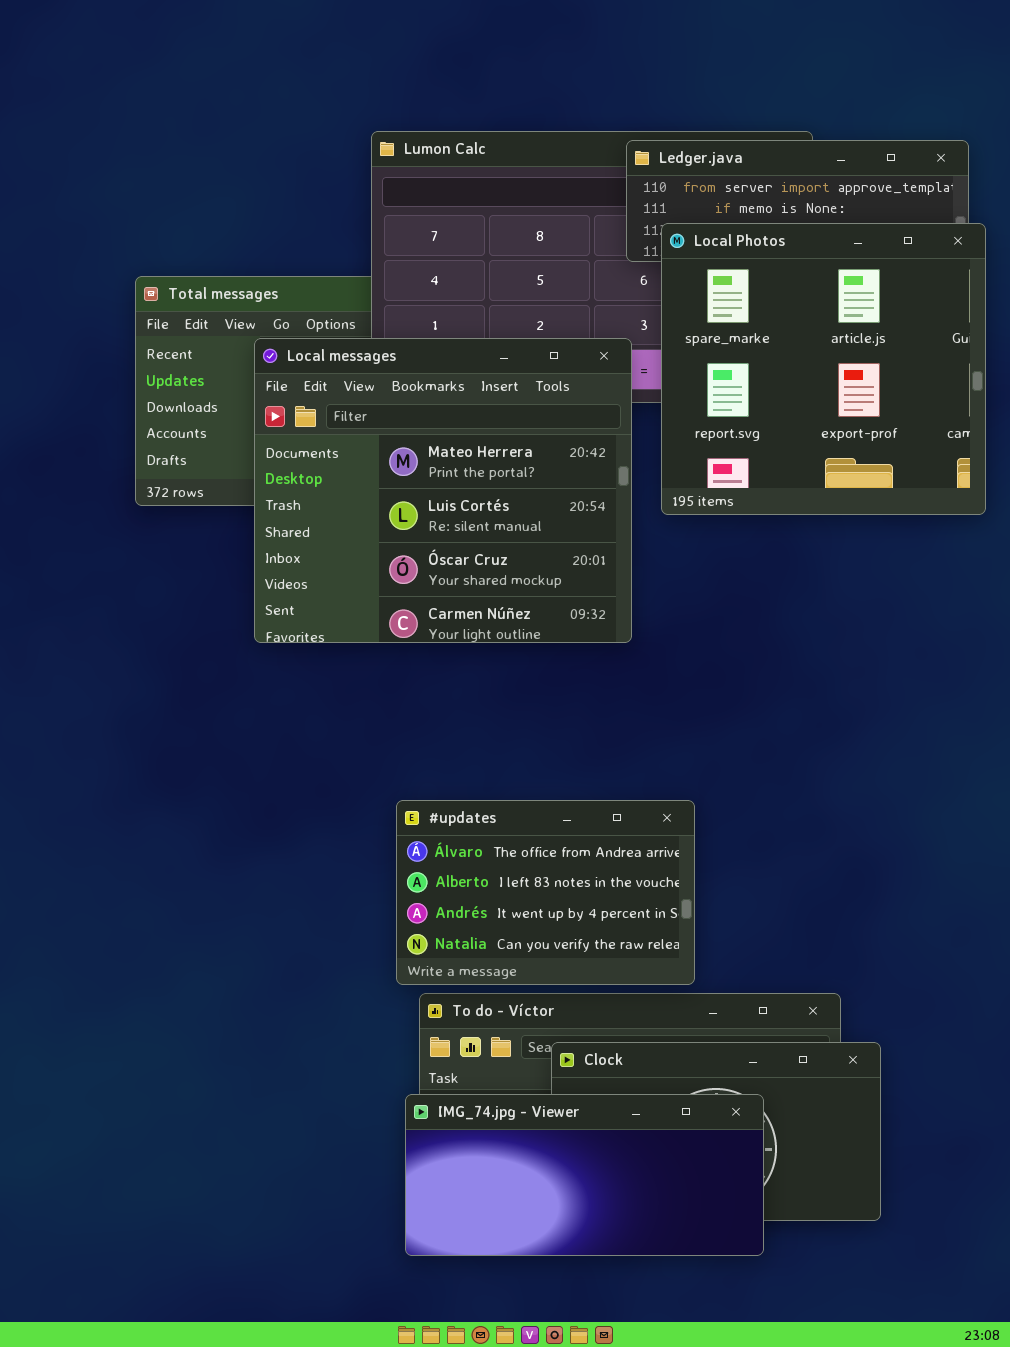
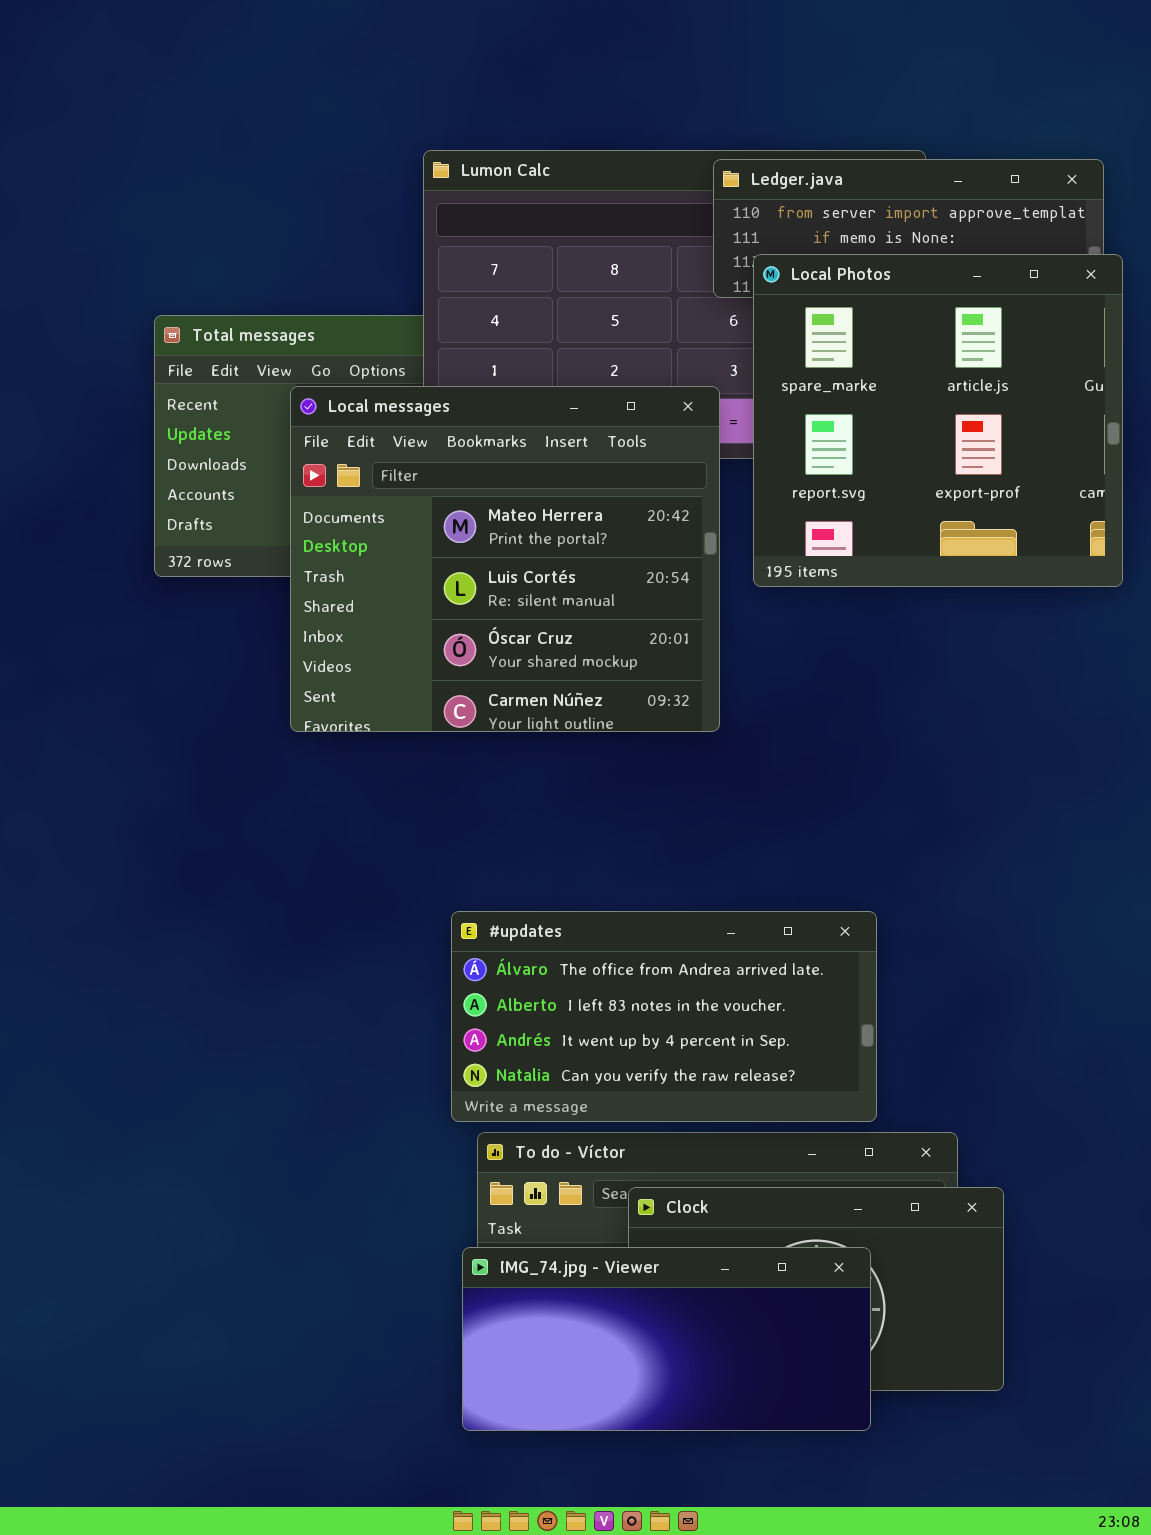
#updates: [396,800,695,985] -> [451,911,877,1122], resized

